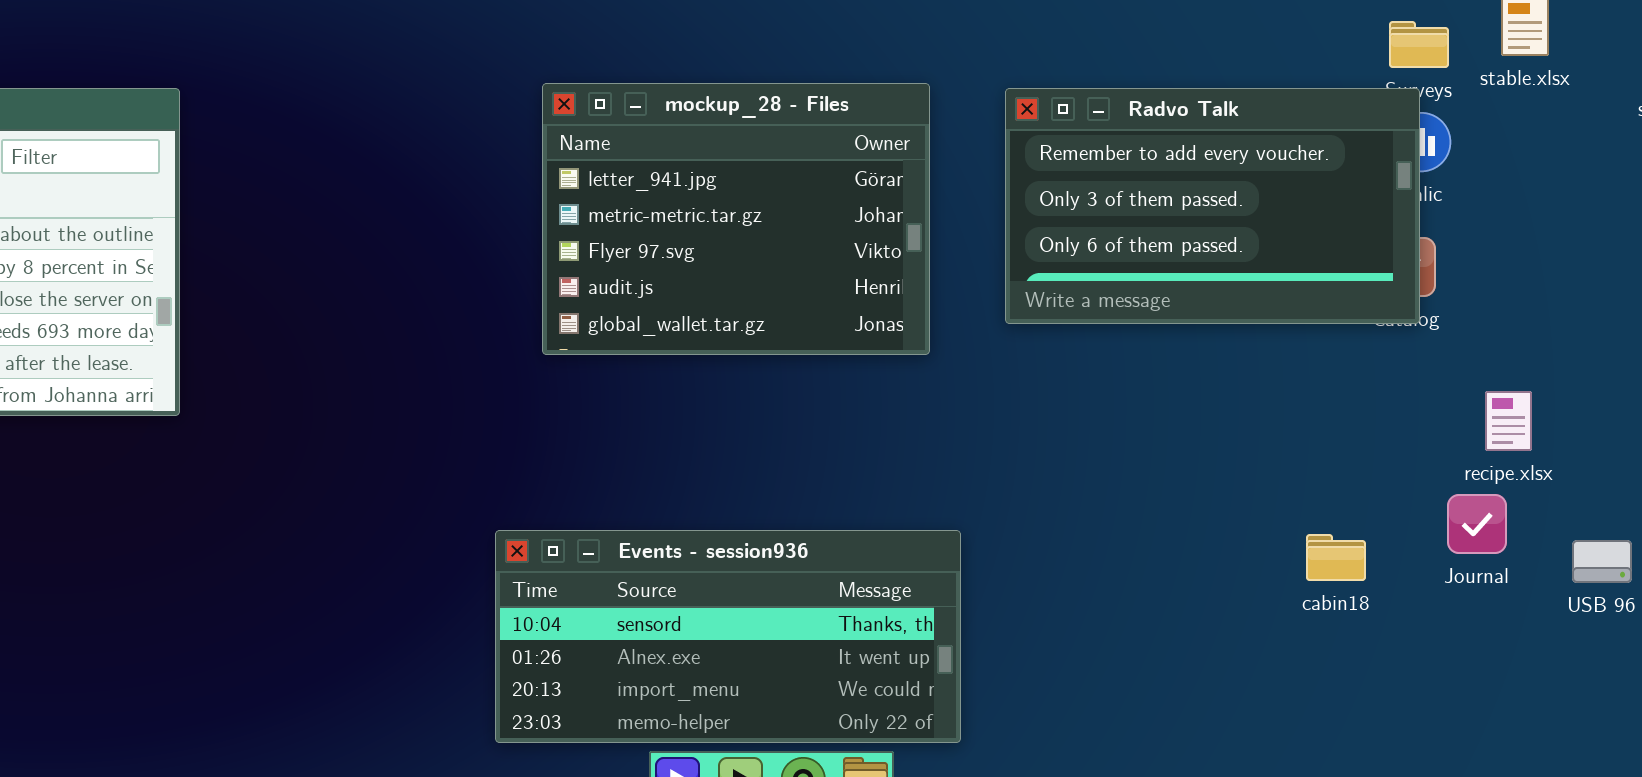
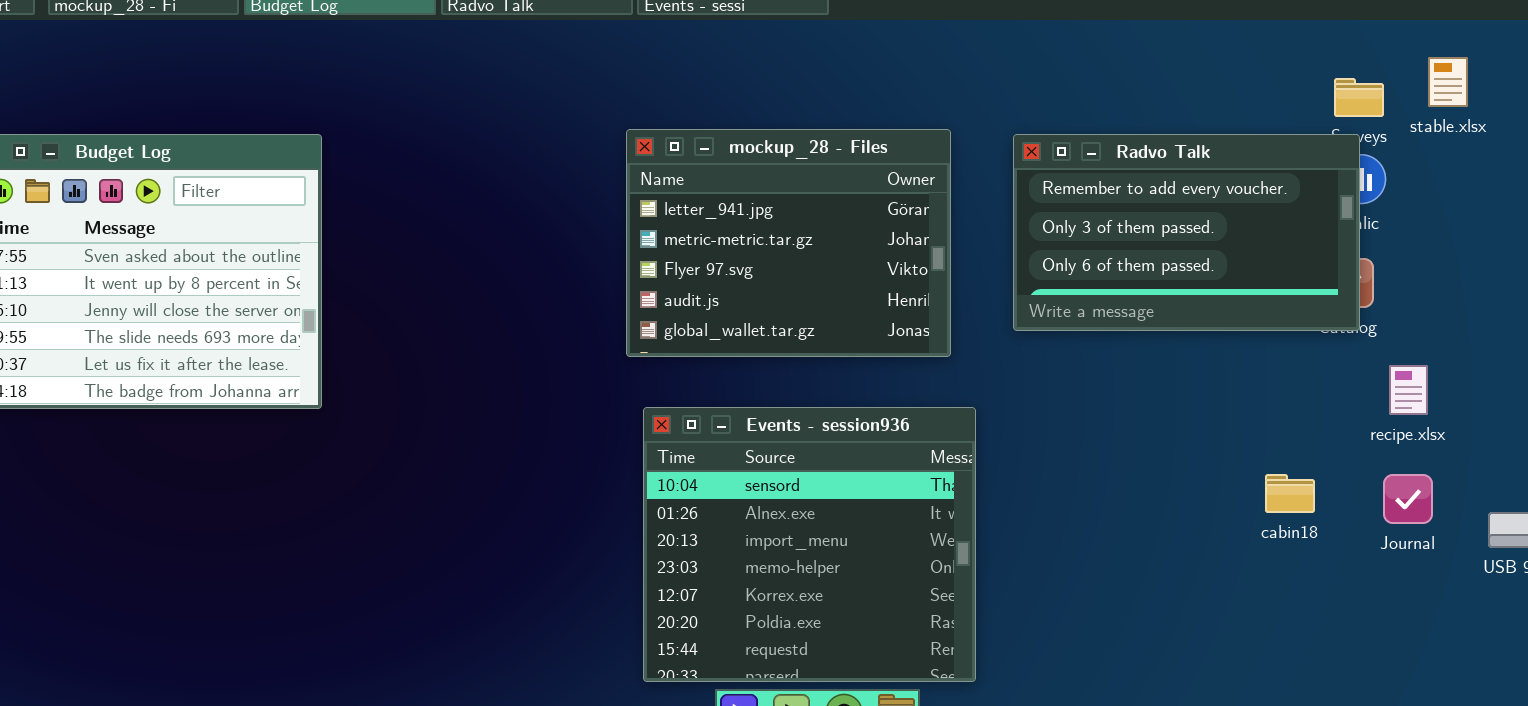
recipe.xlsx: [1485,391,1532,451] -> [1389,365,1428,415], moved
Events - session936: [495,530,961,743] -> [643,407,976,682], resized
cabin18: [1306,534,1366,581] -> [1265,474,1315,513], moved

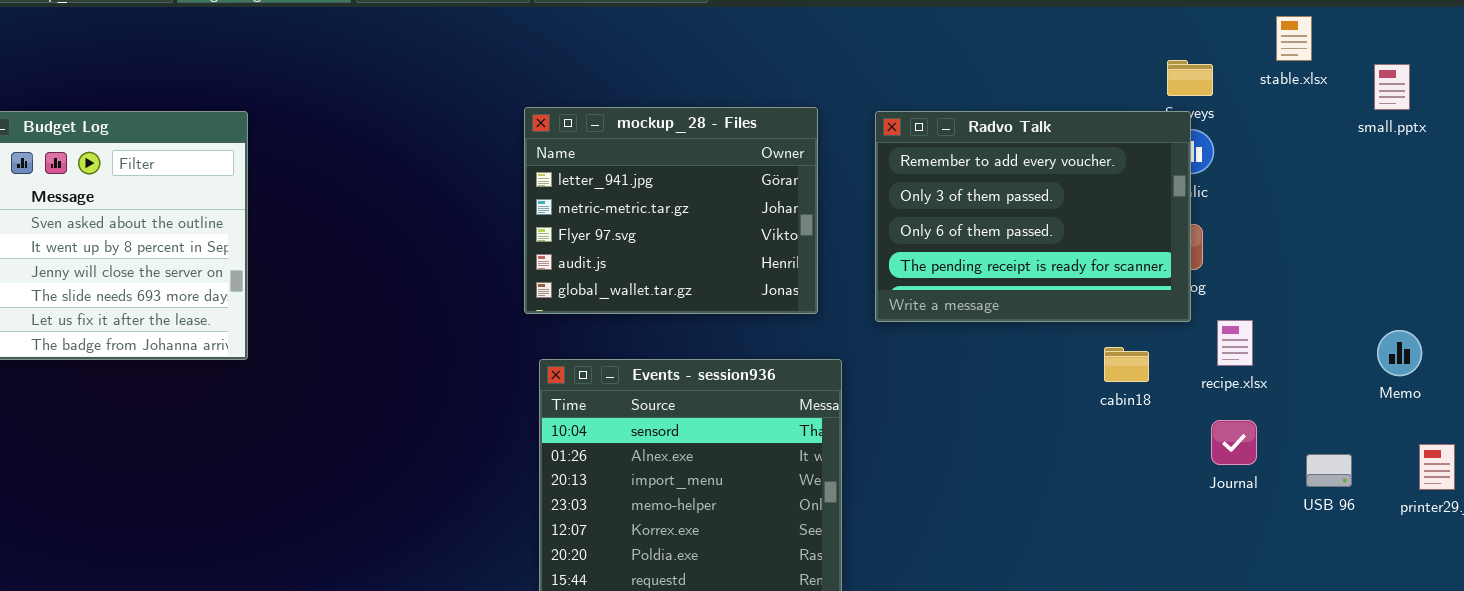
stable.xlsx: [1428,57,1468,107] -> [1276,16,1312,61], moved
Radvo Talk: [1013,134,1360,331] -> [875,111,1191,322], resized
cabin18: [1265,474,1315,513] -> [1104,347,1149,382], moved

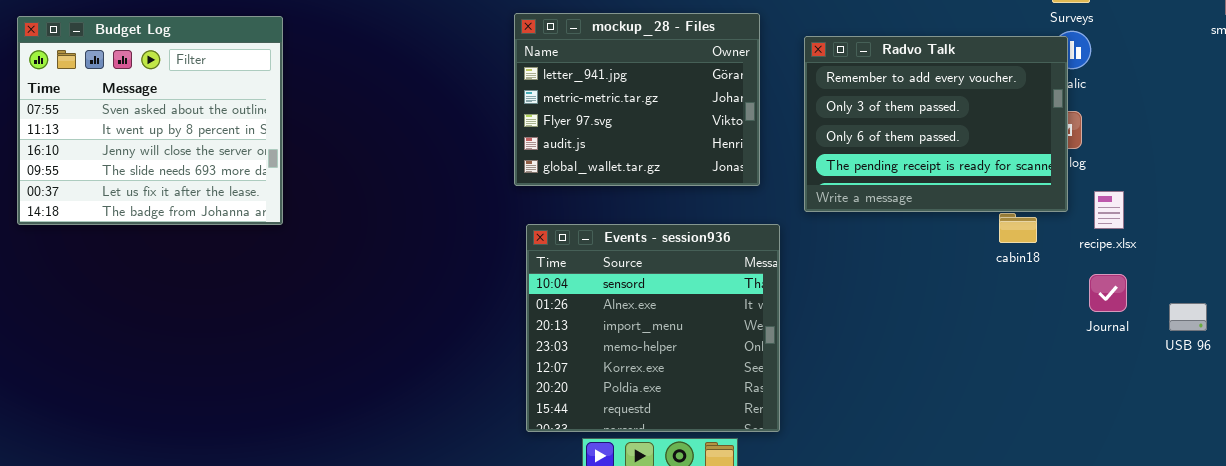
Radvo Talk: [875,111,1191,322] -> [804,36,1068,212], moved

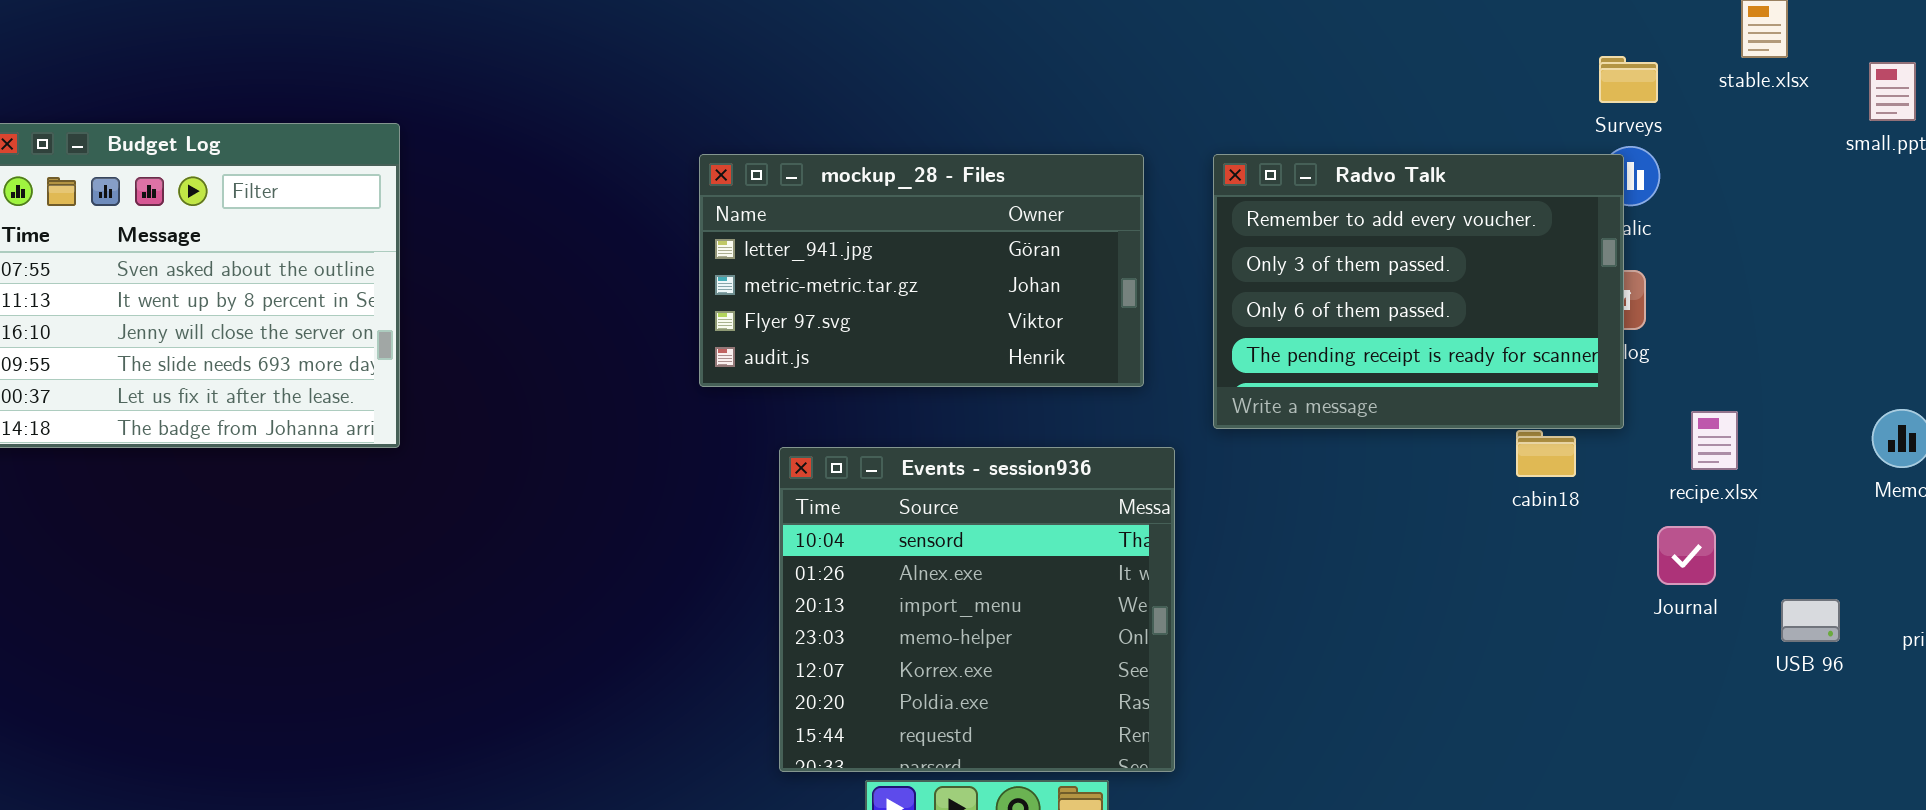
mockup_28 - Files: [514,13,760,186] -> [699,154,1144,387], resized
recipe.xlsx: [1094,191,1124,229] -> [1691,411,1738,470], moved
USB 96: [1169,303,1207,331] -> [1781,599,1840,642], moved

